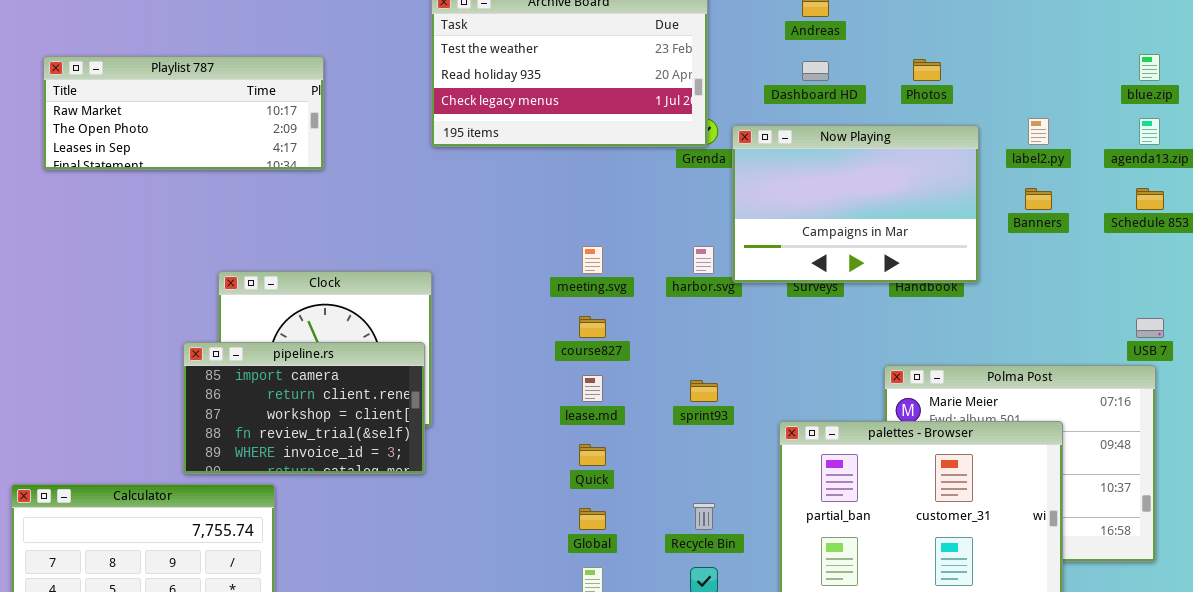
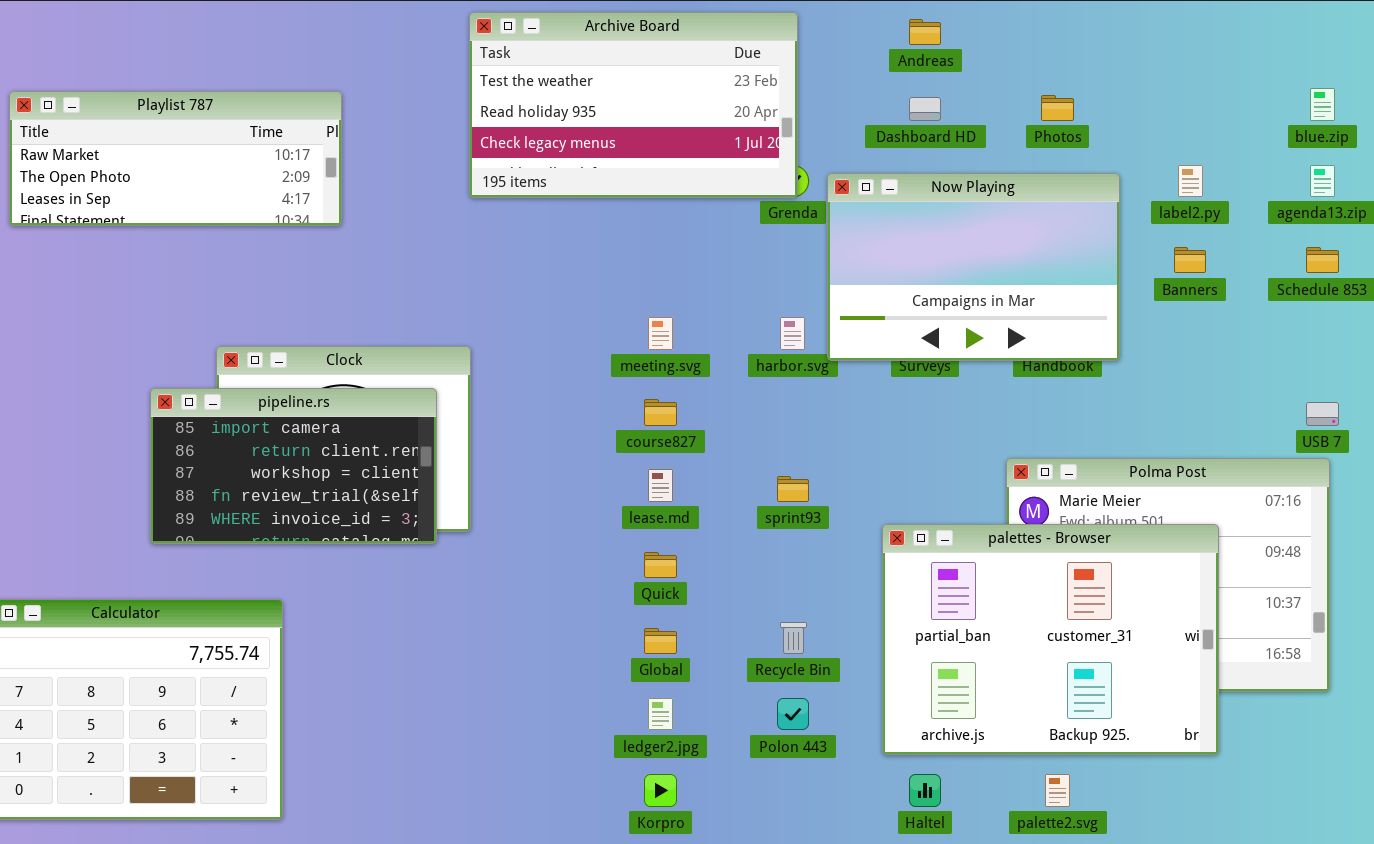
pipeline.rs: [183,342,425,474] -> [150,388,437,544], moved

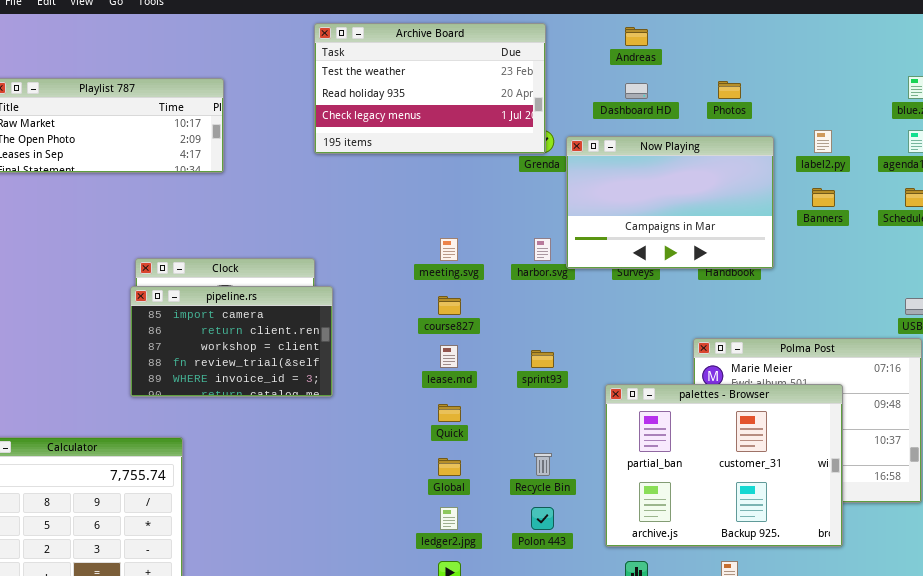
pipeline.rs: [150,388,437,544] -> [130,286,333,397], moved

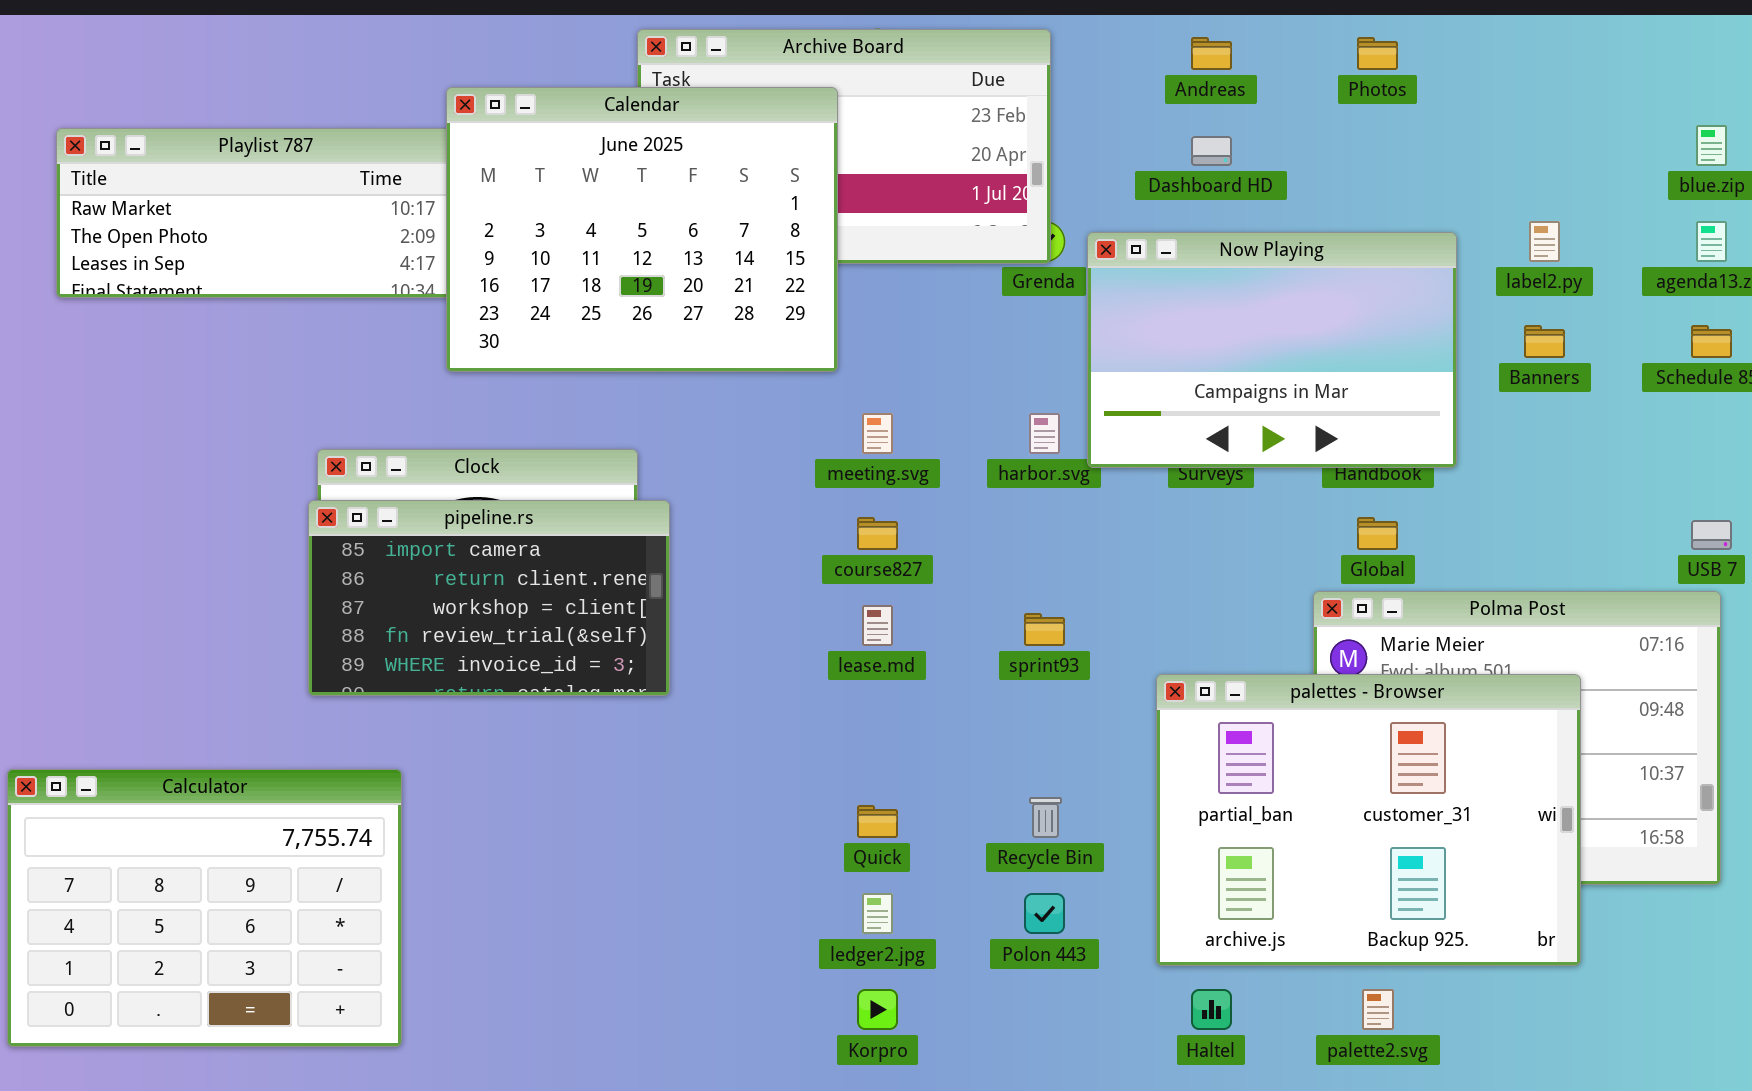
Calendar: none -> [446,87,838,372], opened
Photos: [718,81,741,99] -> [1357,37,1398,70], moved
Quick: [438,404,461,422] -> [857,805,898,838], moved
Global: [438,458,461,476] -> [1357,517,1398,550], moved

